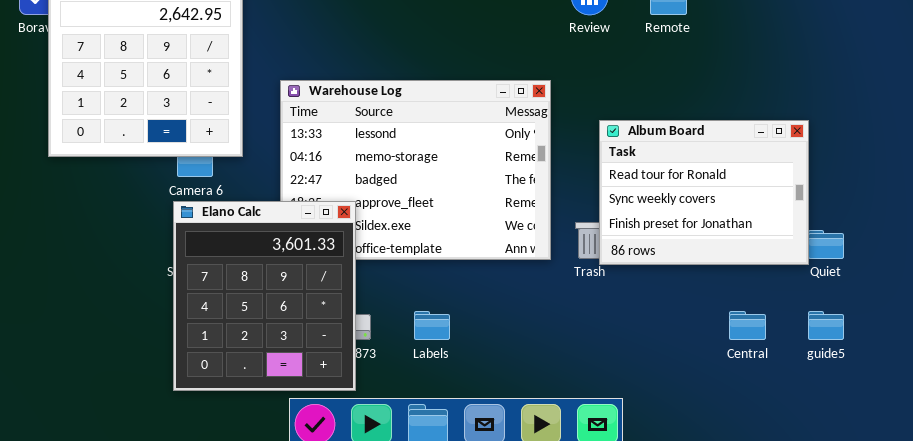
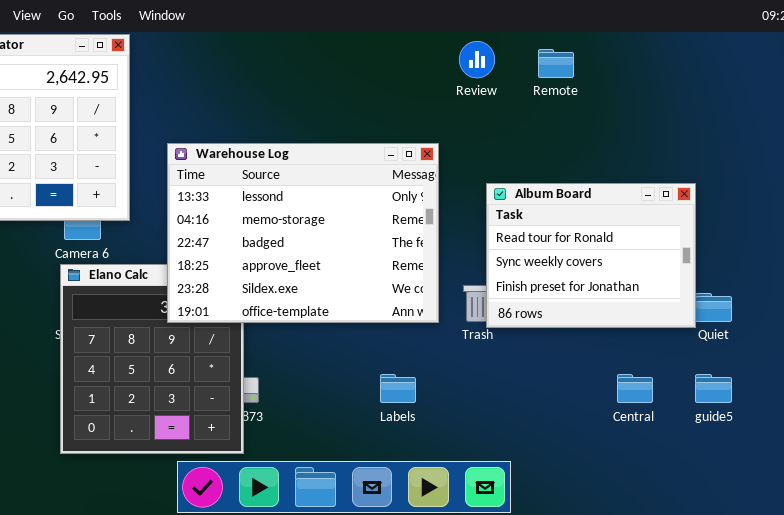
Warehouse Log: [280,80,551,260] -> [167,143,439,323], raised
Labels: [414,311,450,340] -> [380,374,416,403], moved

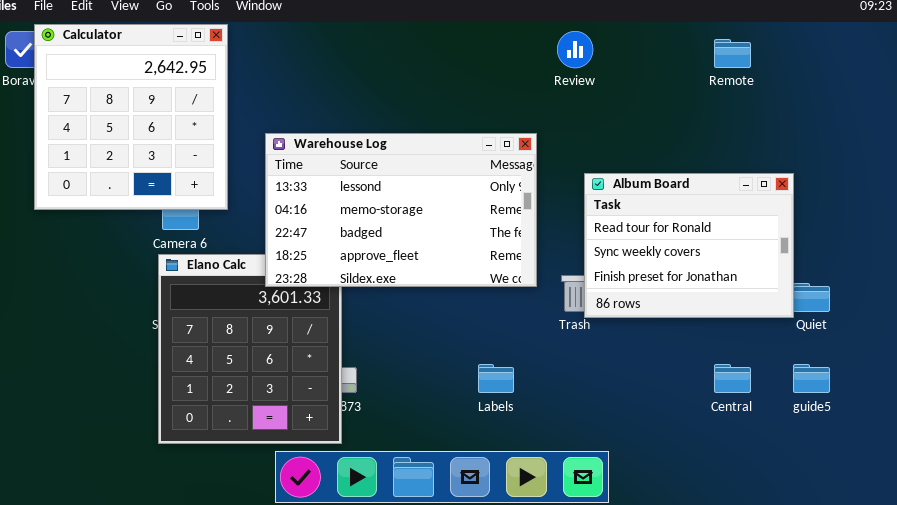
Remote: [538,49,574,78] -> [714,39,751,68], moved
Warehouse Log: [167,143,439,323] -> [265,133,537,287], resized

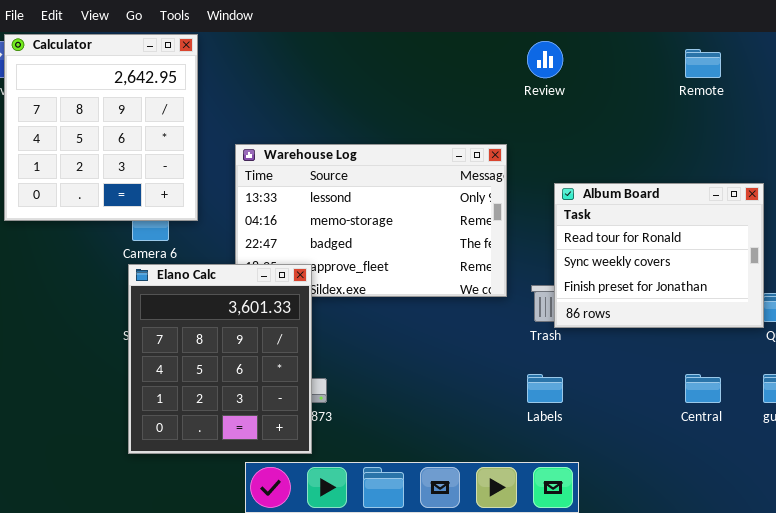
Elano Calc: [158,254,342,444] -> [128,264,312,454], raised
Labels: [478,364,514,393] -> [527,374,563,403], moved

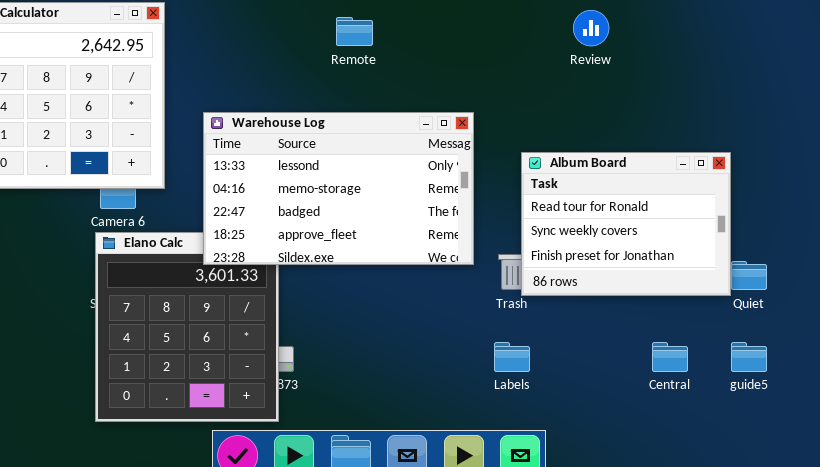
Review: [527,41,563,78] -> [573,10,609,46], moved
Remote: [685,49,721,78] -> [336,17,373,46], moved
Warehouse Log: [235,144,507,297] -> [203,112,474,265], raised

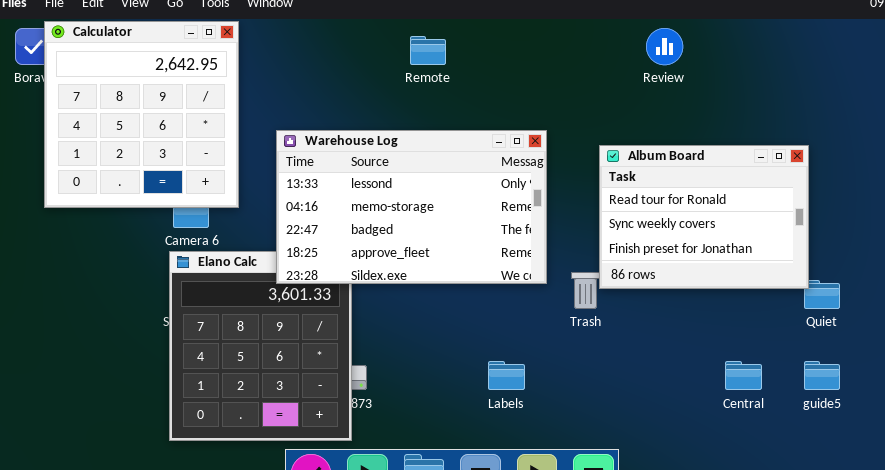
Album Board: [521,152,731,296] -> [599,145,809,289], moved
Labels: [494,342,530,372] -> [488,361,525,390], moved

